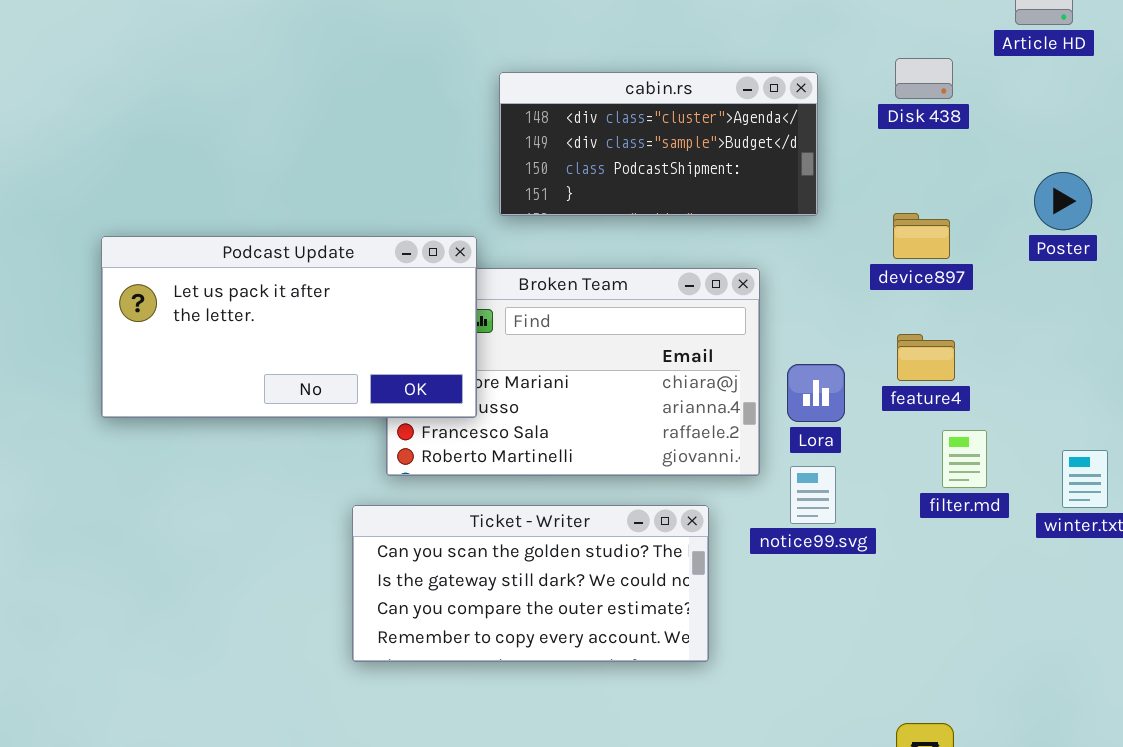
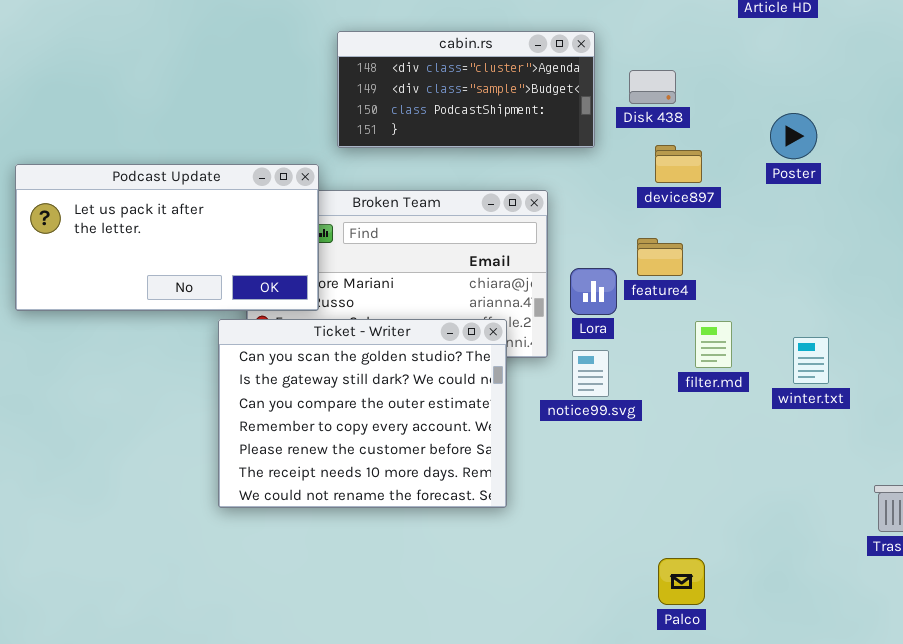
Disk 438: [895,58,953,99] -> [629,70,676,104], moved
feature4: [897,334,955,381] -> [637,238,683,276], moved
Ticket - Writer: [352,505,709,662] -> [218,319,507,508], resized

